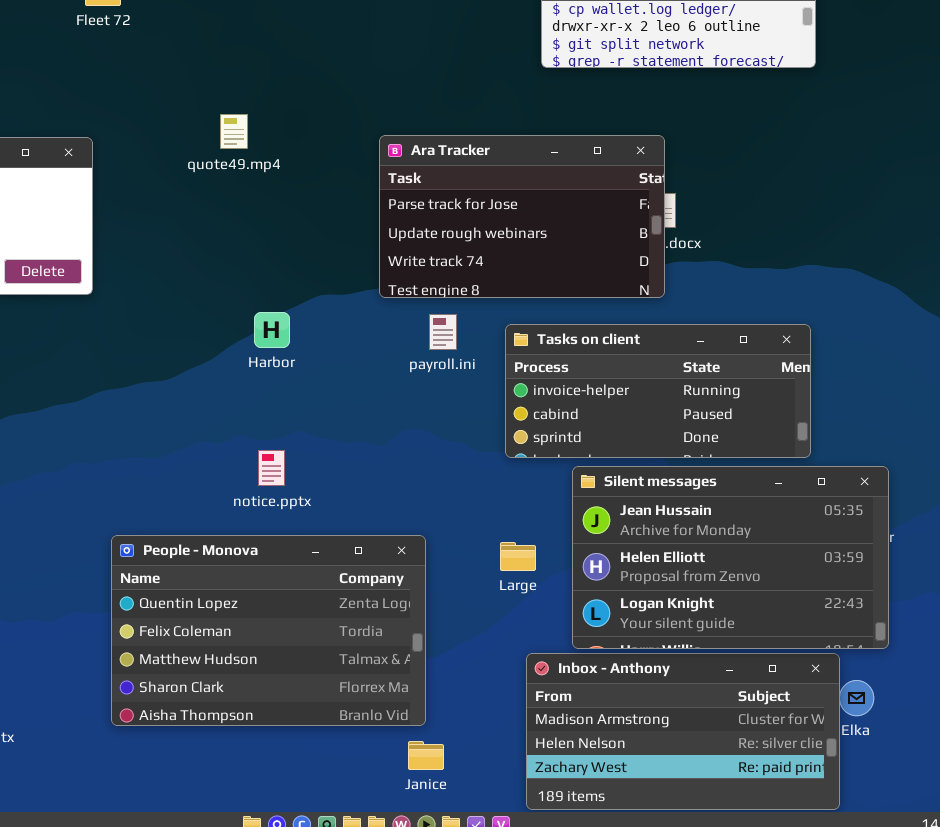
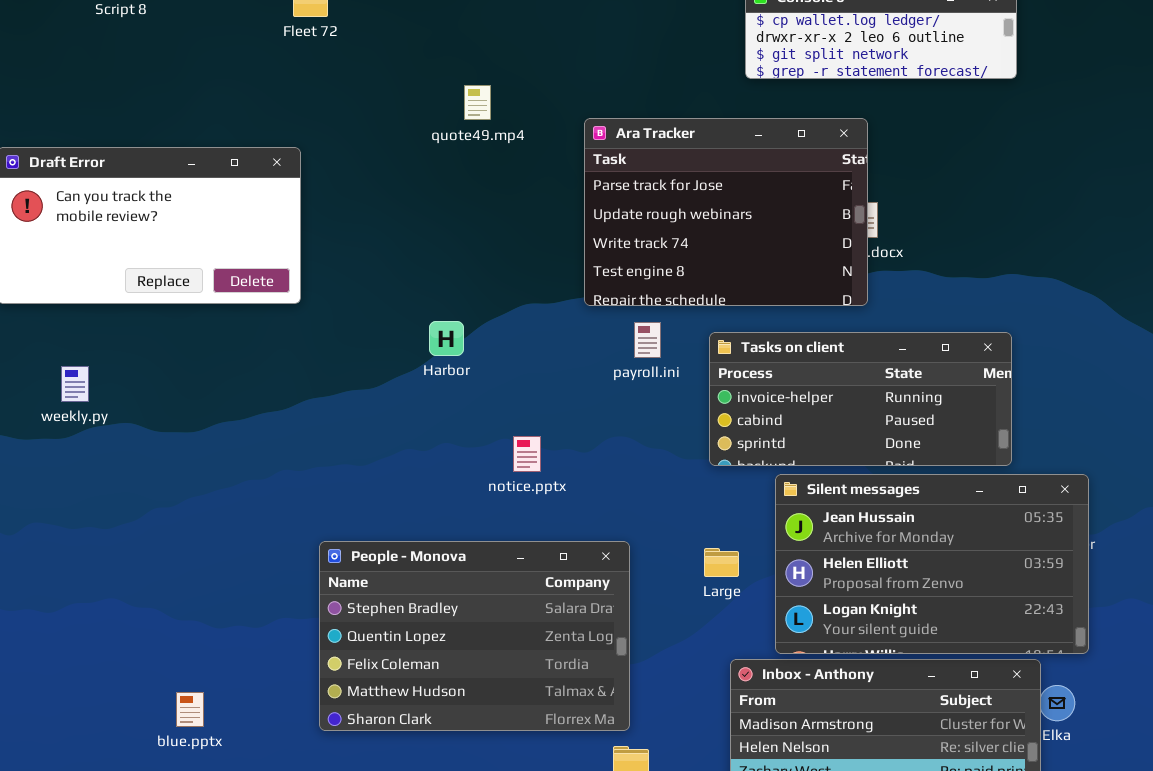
quote49.mp4: [220,114,248,149] -> [464,85,491,120], moved
Ara Tracker: [379,135,665,298] -> [584,118,868,306], resized
Harbor: [254,312,290,348] -> [429,321,464,356], moved
notice.pptx: [258,450,285,486] -> [513,436,541,472], moved
People - Monova: [111,535,426,726] -> [319,541,630,731], scrolled up 1 row

